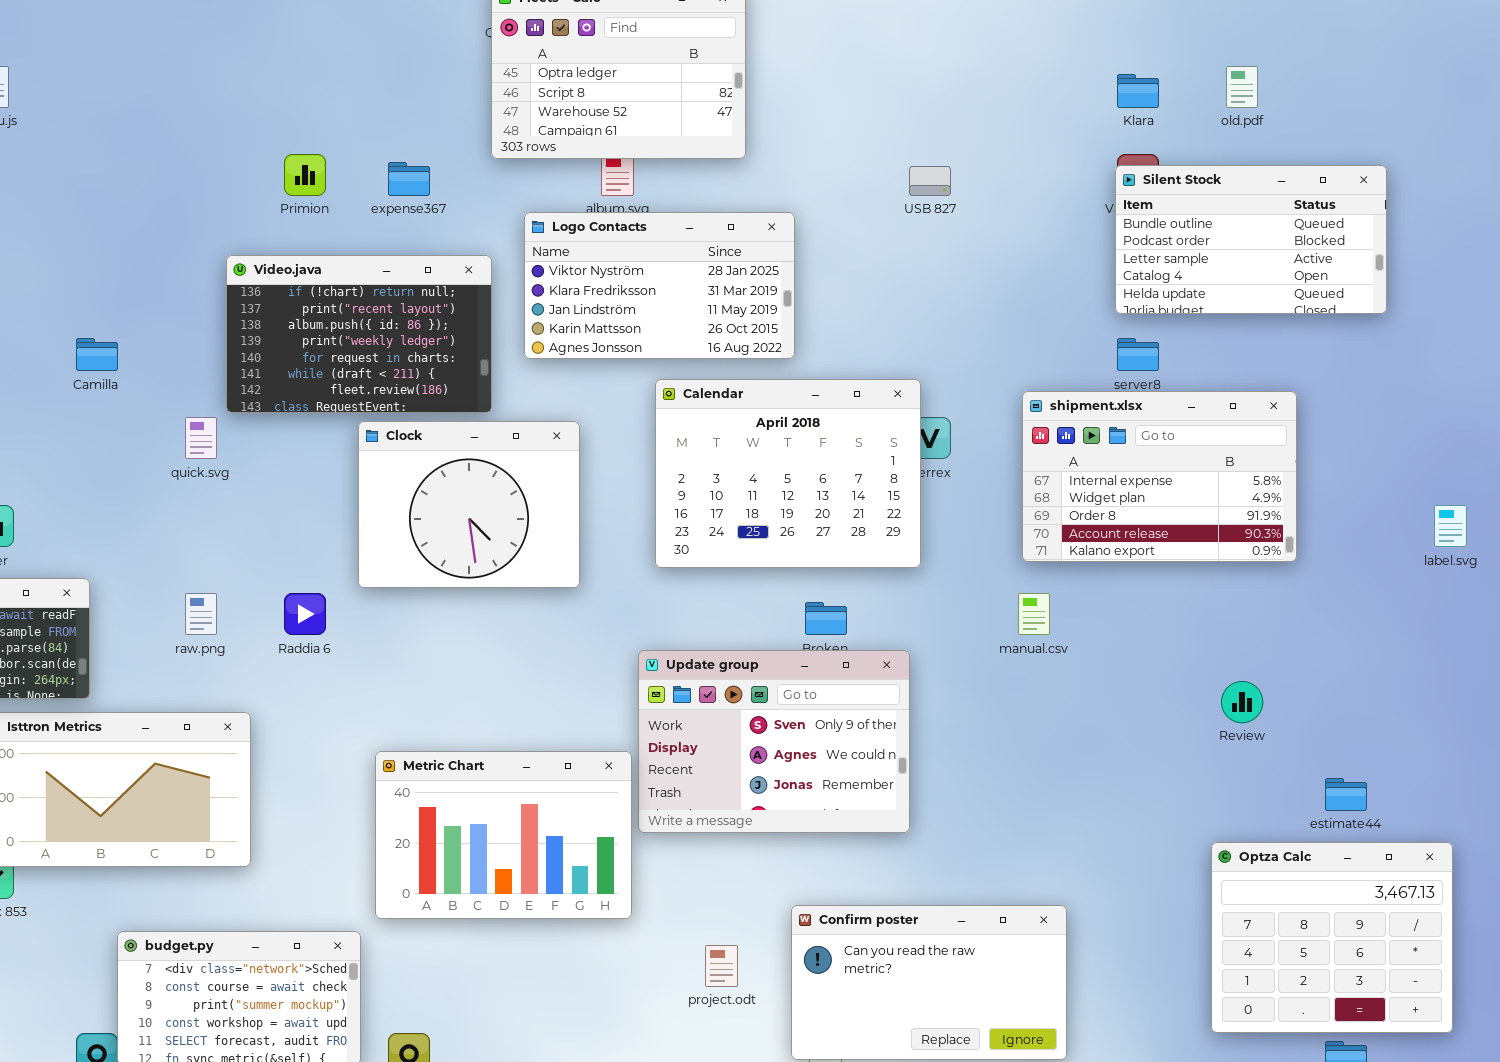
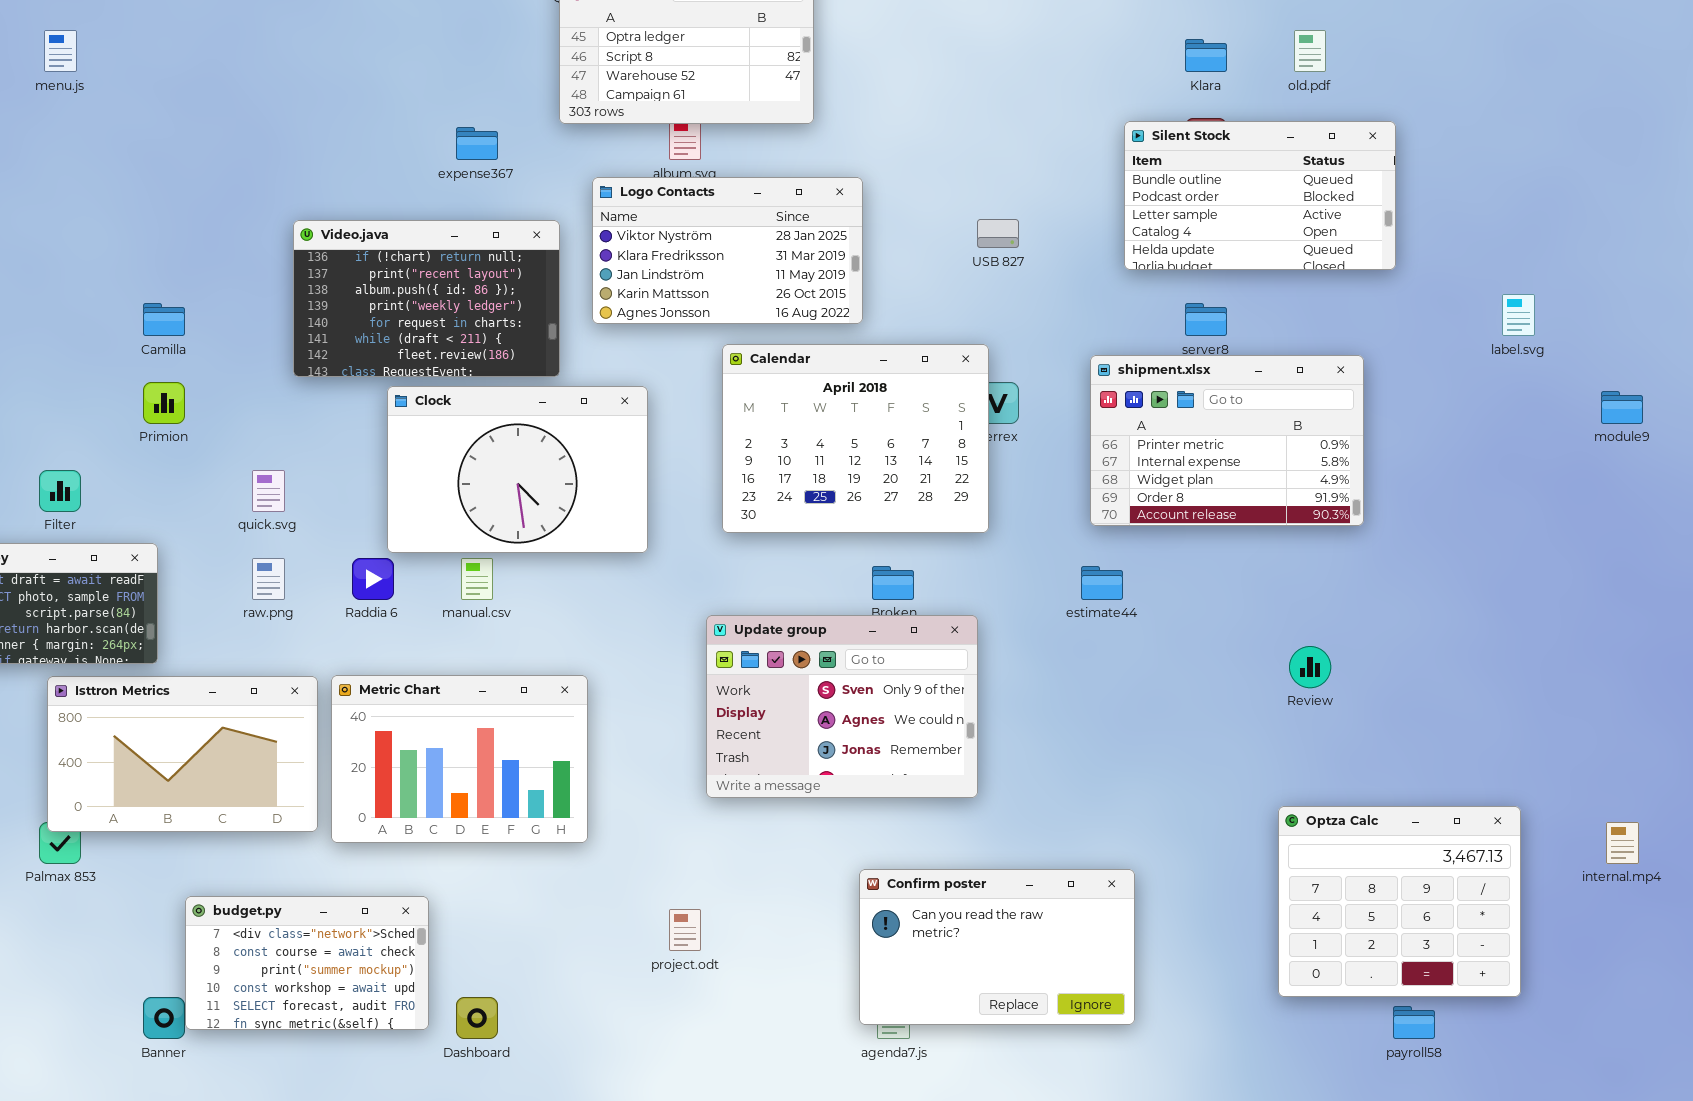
Primion: [284,154,326,196] -> [143,382,185,424], moved
Silent Stock: [1115,165,1387,314] -> [1124,121,1396,270], moved
USB 827: [909,166,951,196] -> [977,219,1019,248], moved
shipment.xlsx: [1022,391,1297,562] -> [1090,355,1364,526], scrolled up 1 row
quick.svg: [185,417,217,459] -> [252,470,285,512], moved
Clock: [358,421,580,588] -> [387,386,648,553], resized
label.svg: [1434,505,1467,547] -> [1502,294,1535,336], moved
manual.csv: [1018,593,1050,635] -> [461,558,493,600], moved
Metric Chart: [375,751,632,919] -> [331,675,588,843], moved
estimate44: [1325,778,1367,811] -> [1081,566,1123,600], moved
project.odt: [705,945,738,987] -> [669,909,701,951], moved

